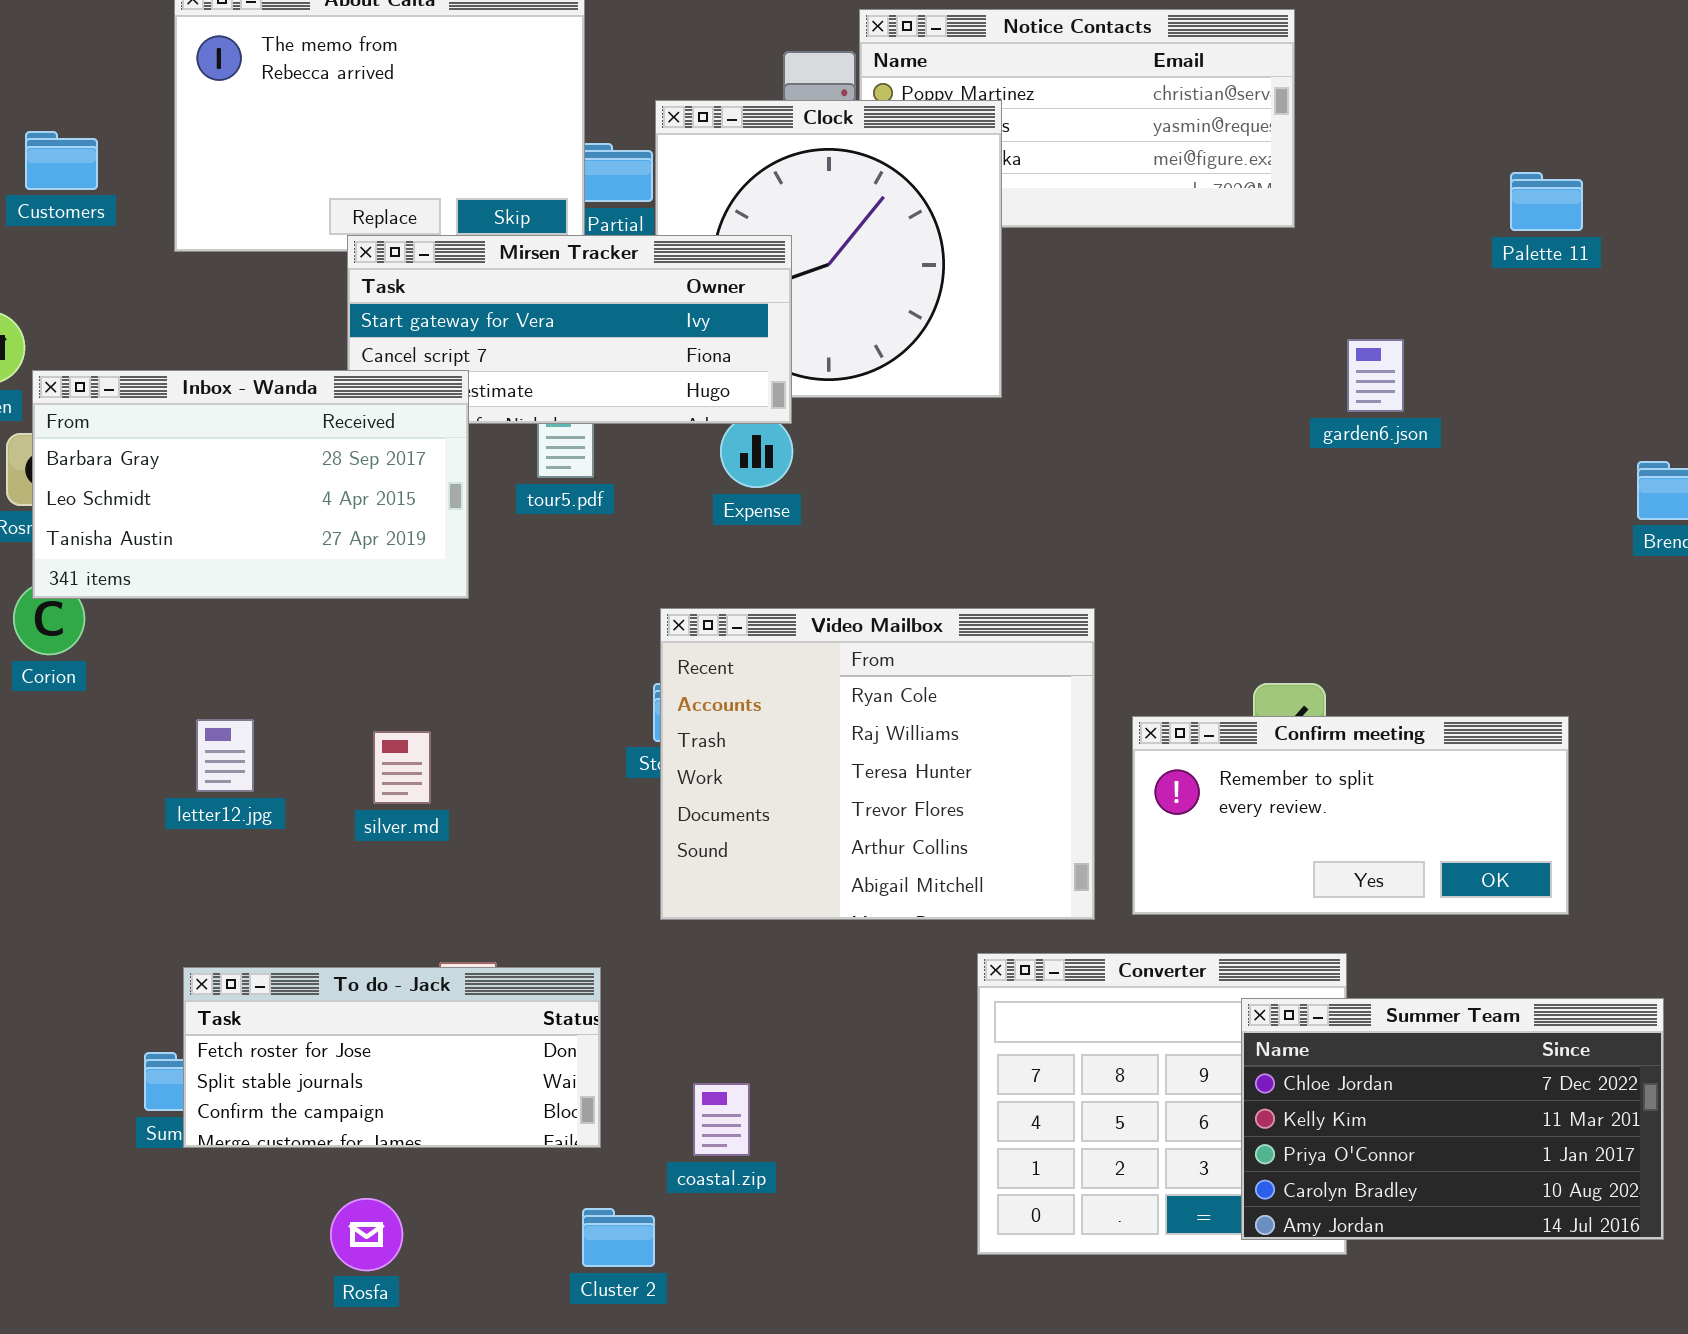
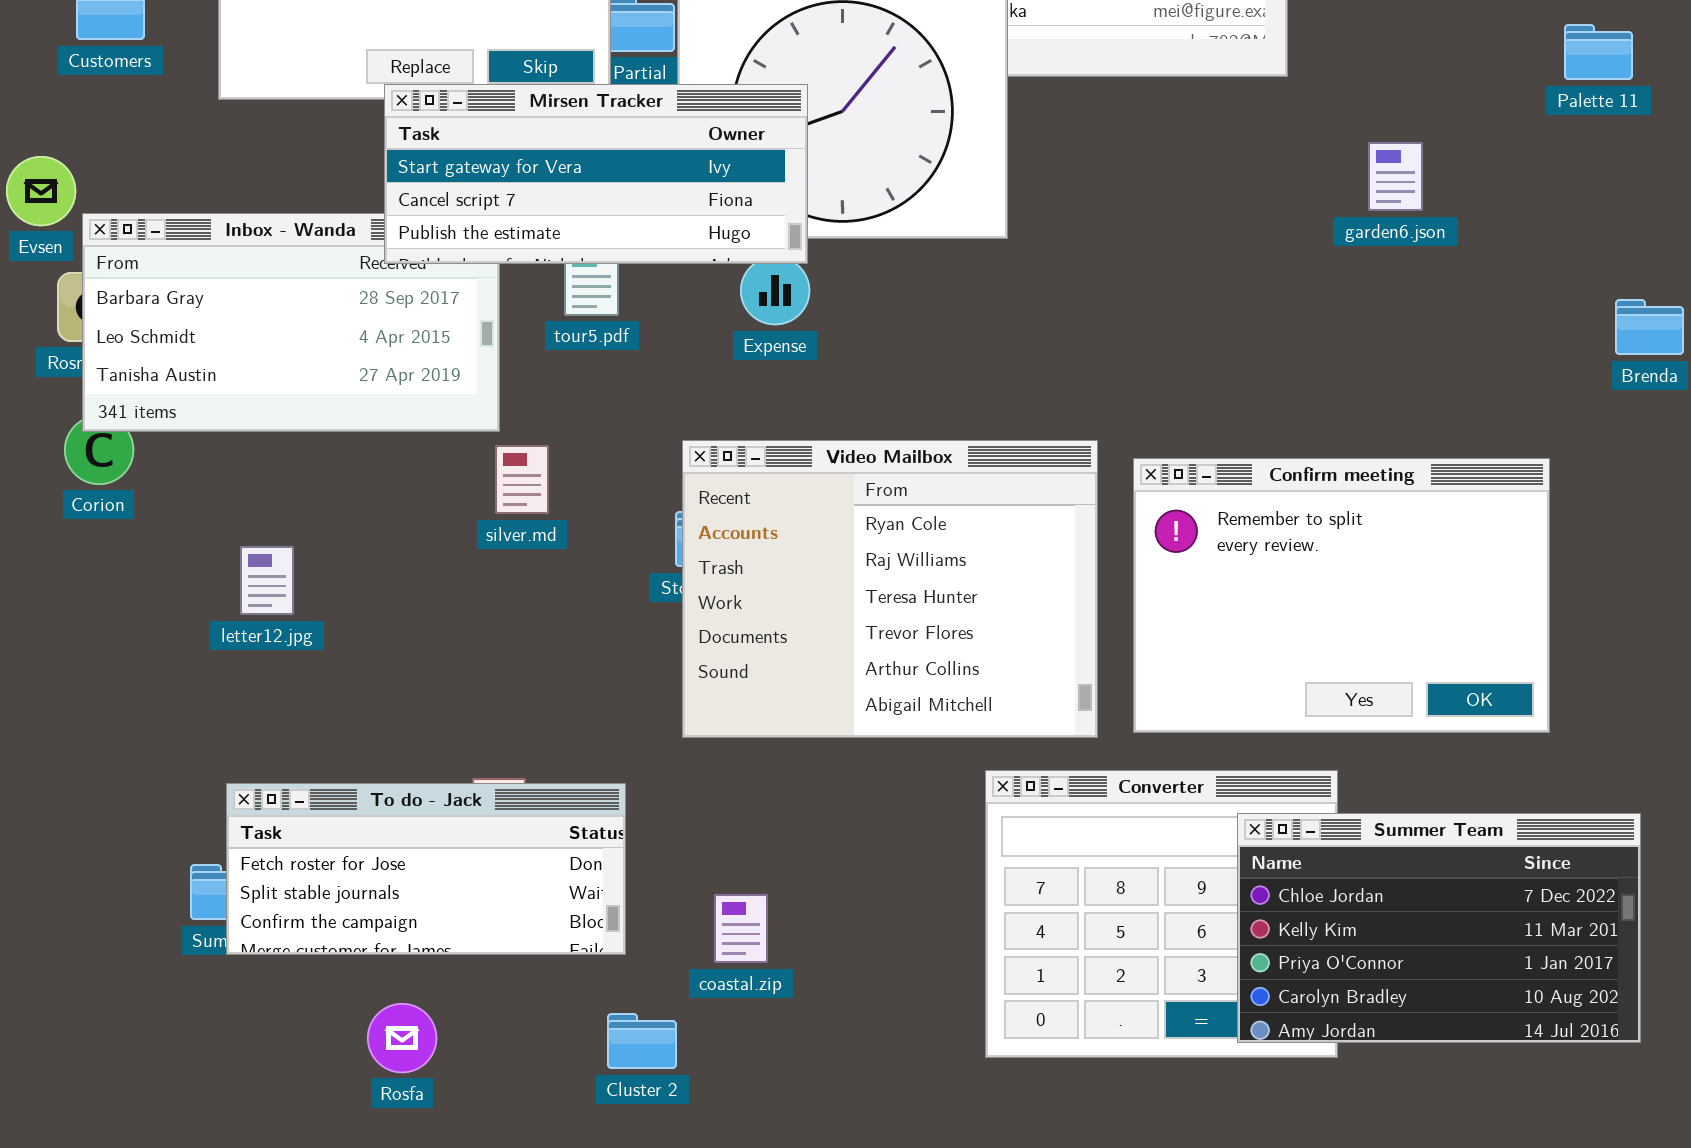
Palette 11: [1510,172,1583,231] -> [1564,24,1633,80], moved
Mirsen Tracker: [347,235,792,424] -> [384,84,808,264], raised
garden6.json: [1347,339,1404,412] -> [1368,142,1423,211], moved
Confirm meeting: [1132,716,1569,915] -> [1133,458,1550,733], resized
silver.md: [373,731,431,804] -> [495,445,549,514], moved

